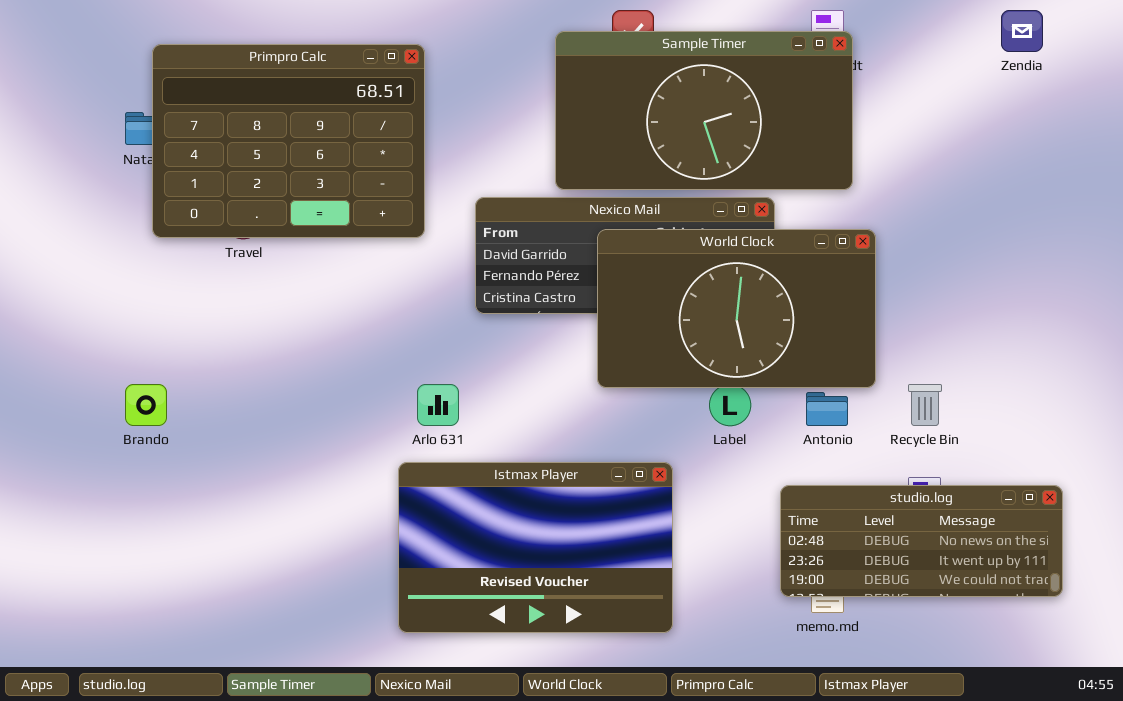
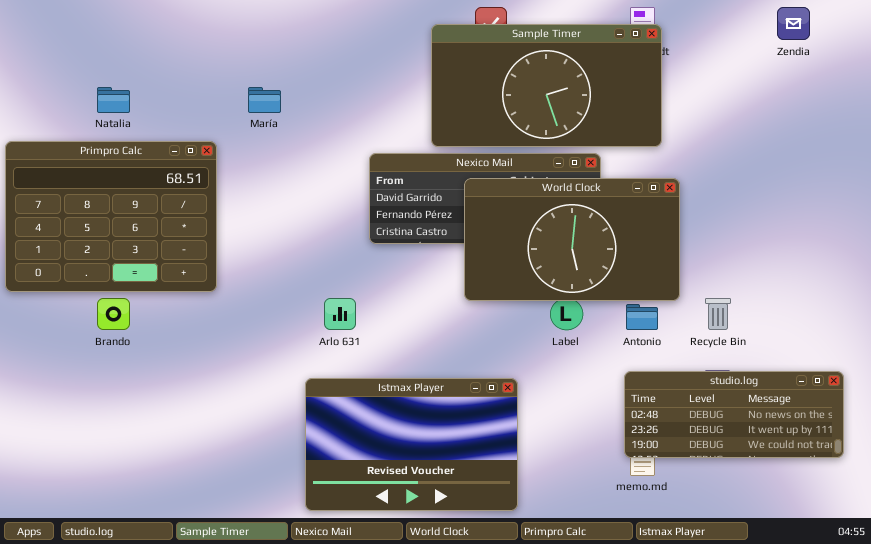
Primpro Calc: [152,44,425,238] -> [5,141,217,292], moved
Istmax Player: [398,462,673,633] -> [305,378,518,511], moved
studio.log: [780,485,1063,597] -> [624,371,844,458], moved

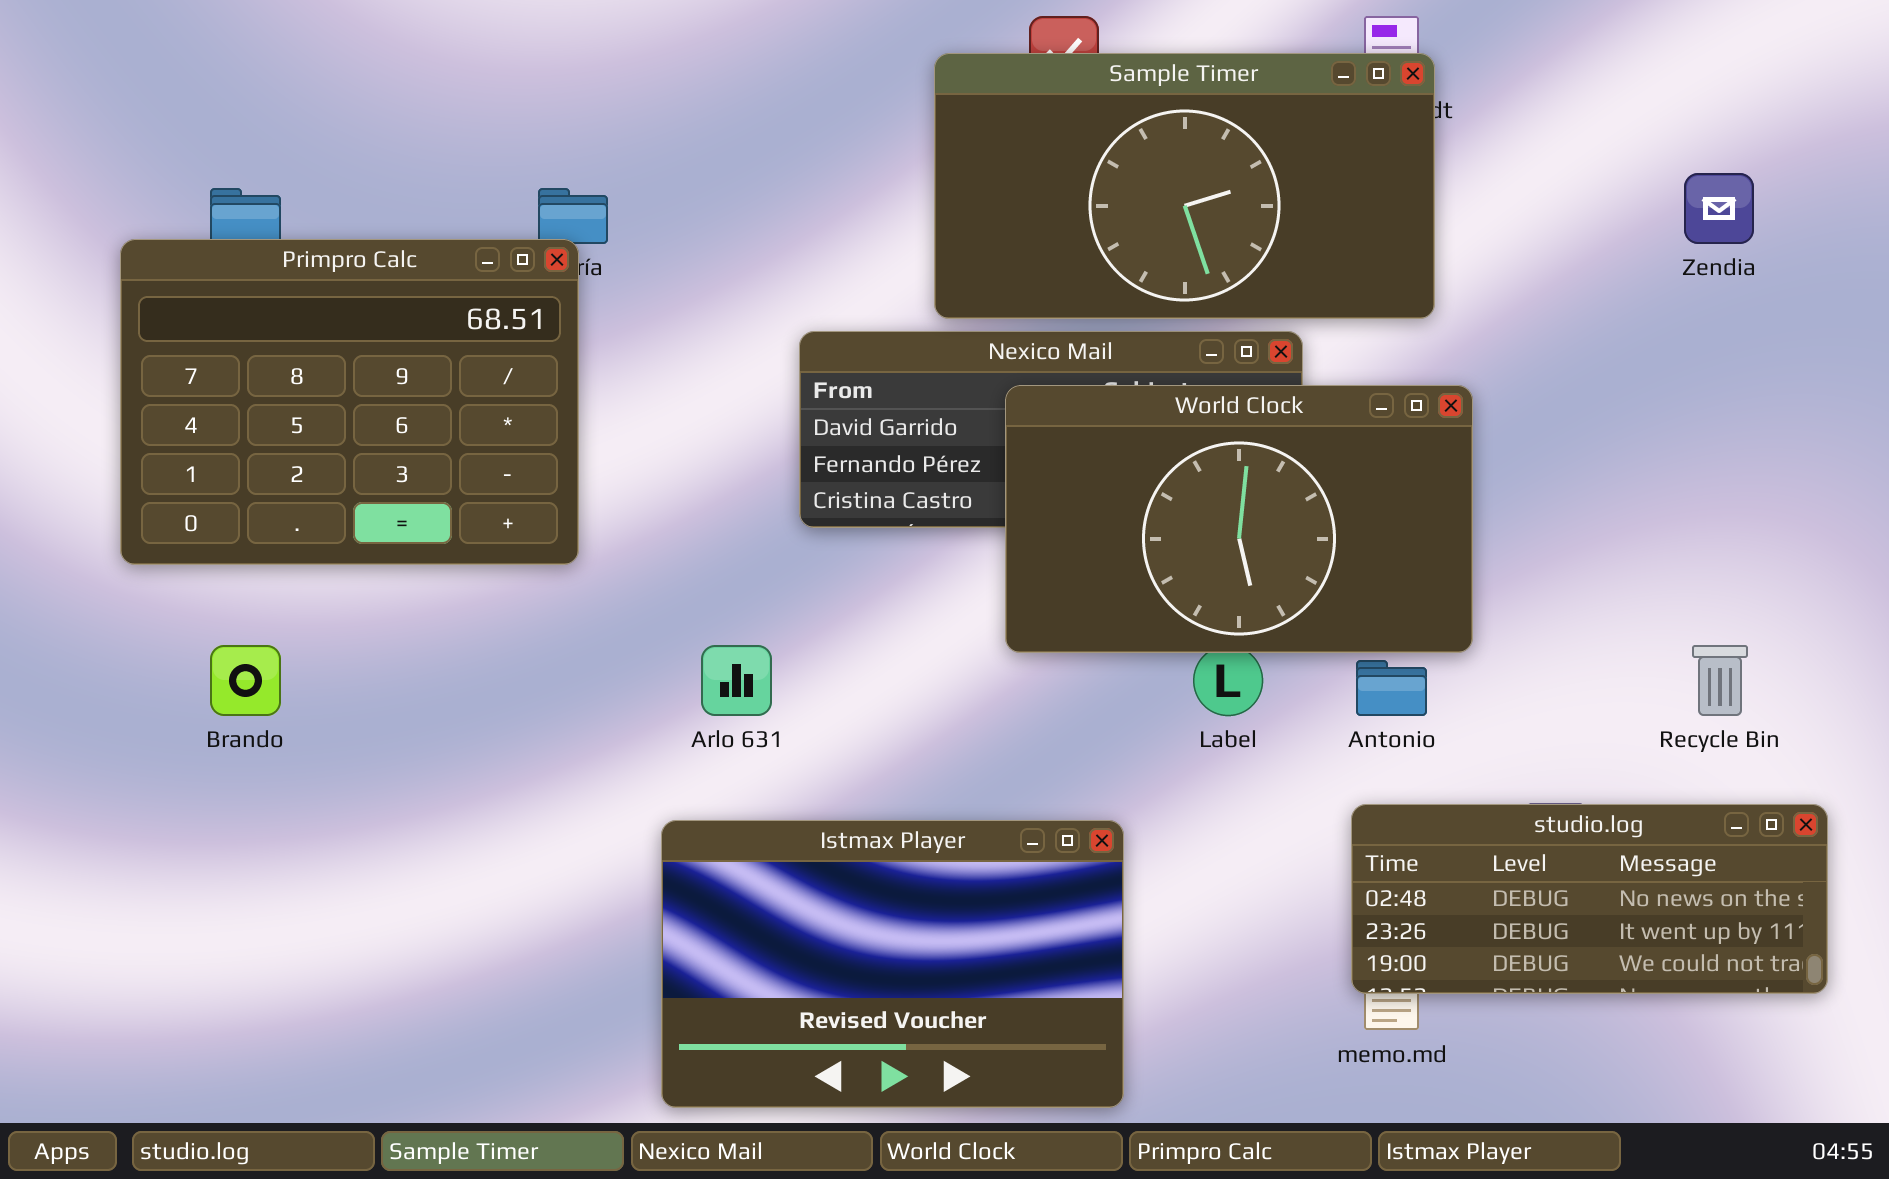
Zendia: [777,7,810,40] -> [1684,173,1754,244], moved
Primpro Calc: [5,141,217,292] -> [120,239,579,565], moved
Recycle Bin: [705,298,731,330] -> [1692,645,1748,716], moved

